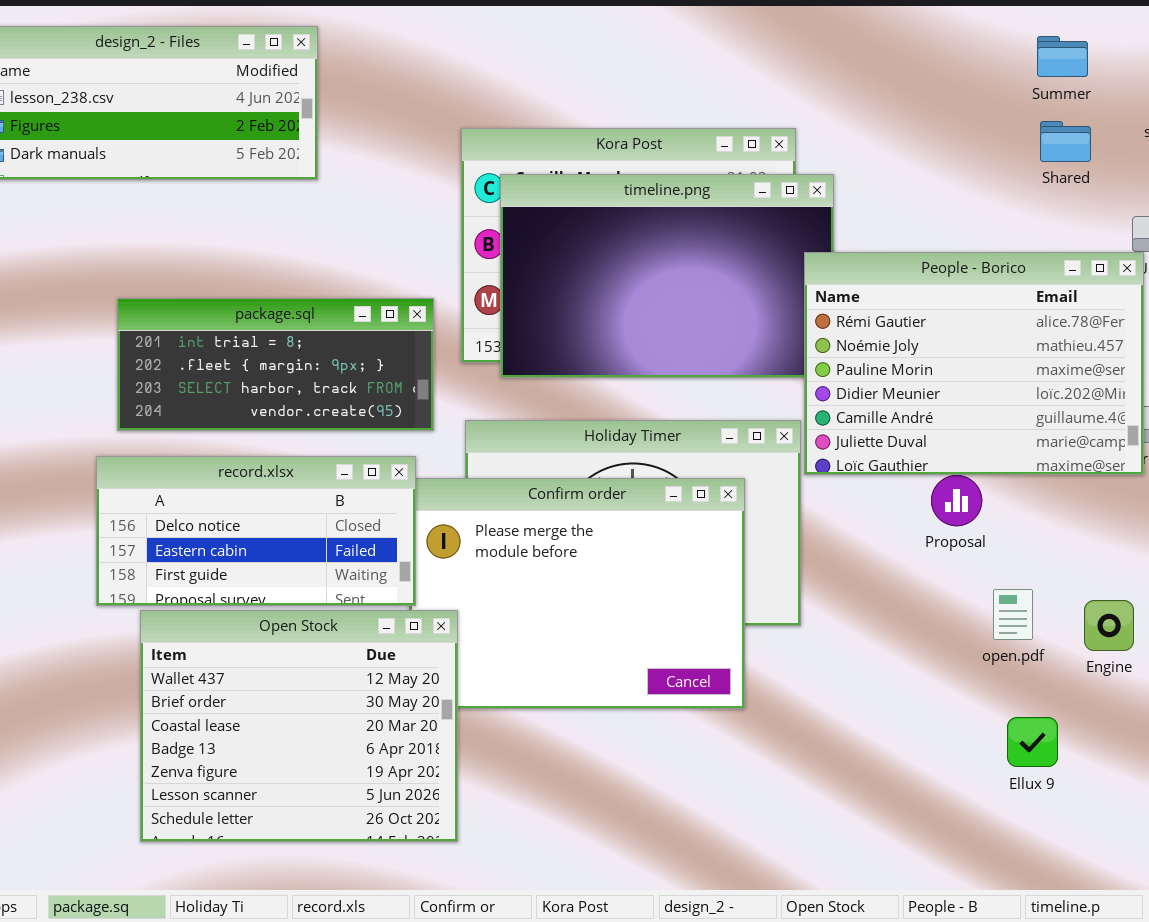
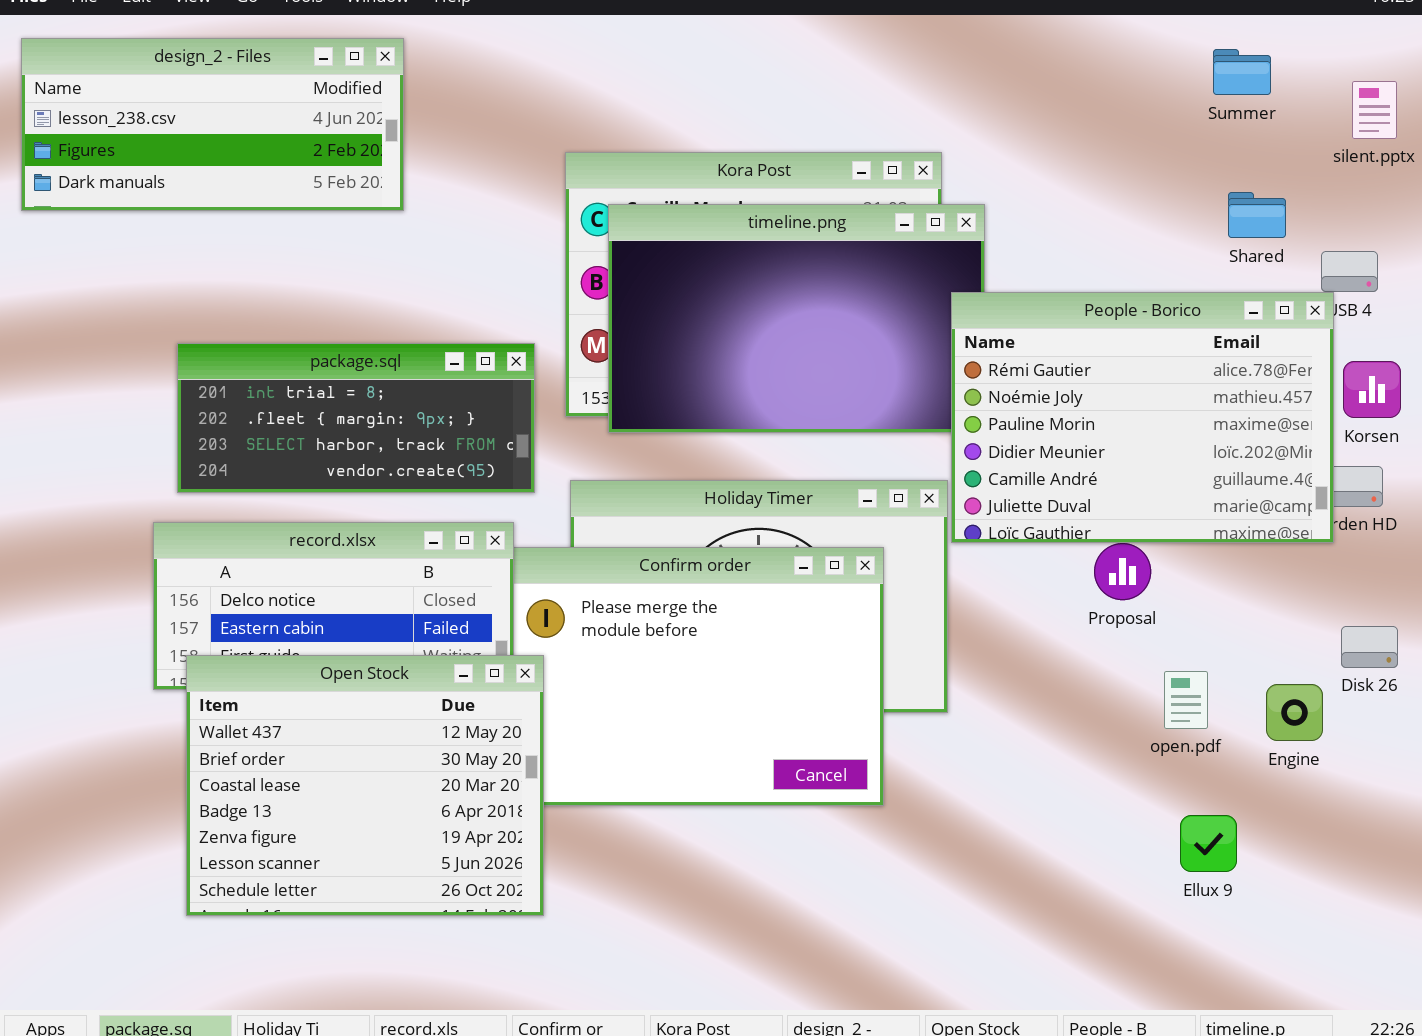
Shared: [1040,121,1091,162] -> [1228,192,1286,238], moved
Open Stock: [140,610,458,842] -> [186,655,544,916], moved

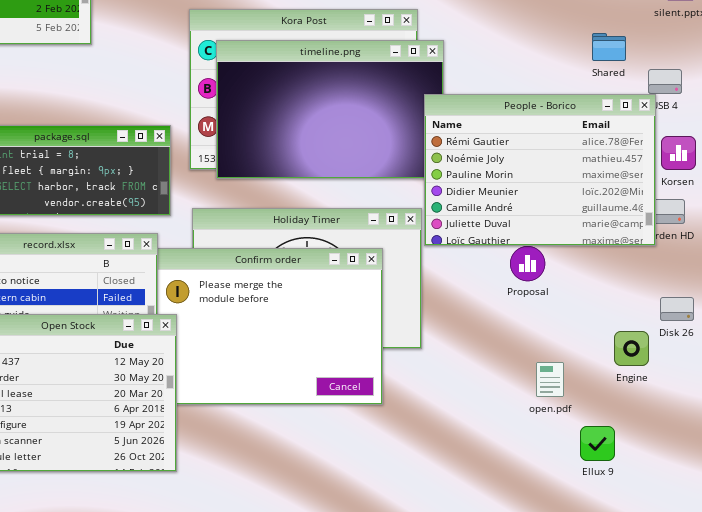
open.pdf: [1164,671,1208,729] -> [536,362,564,397], moved
Ellux 9: [1180,815,1237,872] -> [580,426,615,461], moved

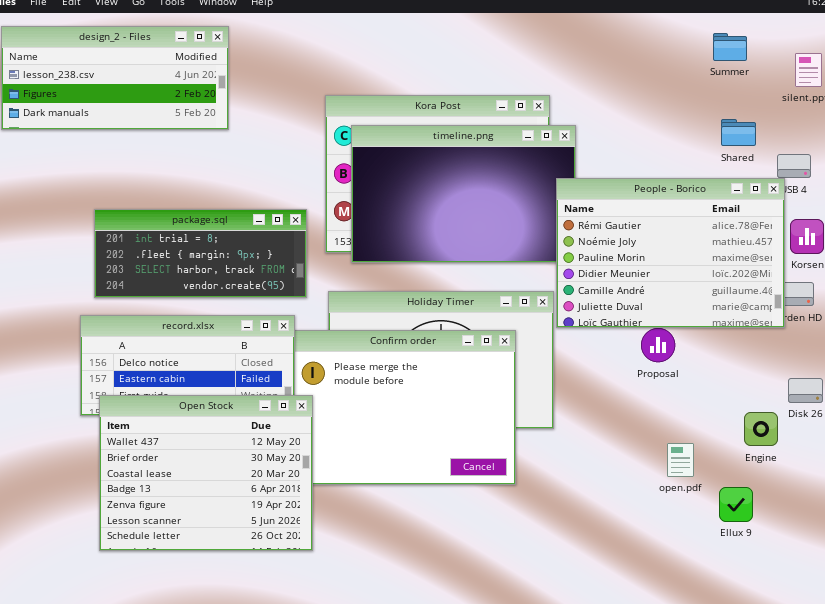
Ellux 9: [580,426,615,461] -> [719,487,753,522], moved

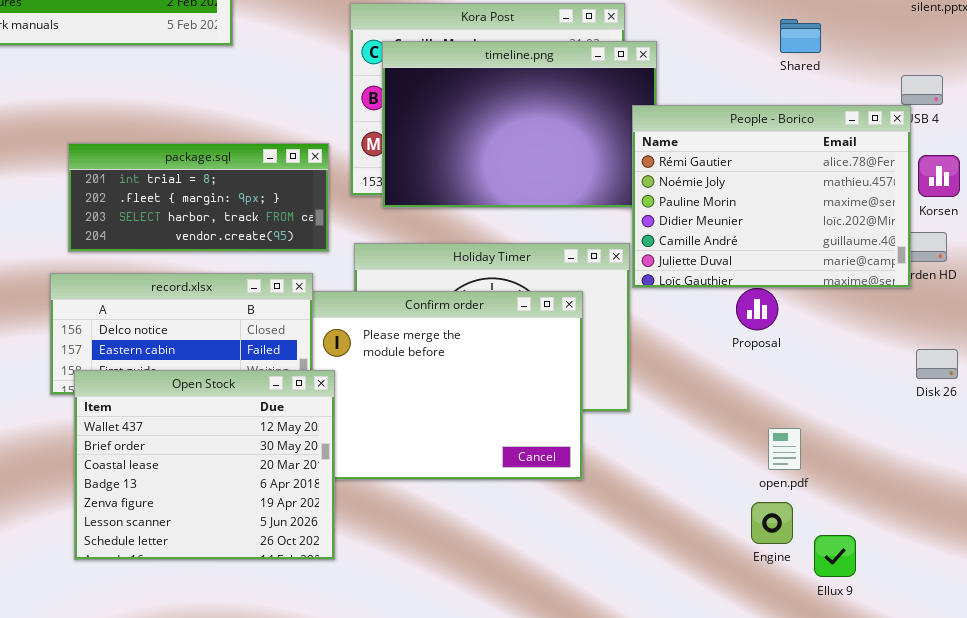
Shared: [721,119,756,146] -> [780,19,821,53], moved
Engine: [744,412,778,446] -> [751,502,793,544], moved
Ellux 9: [719,487,753,522] -> [814,535,856,577], moved

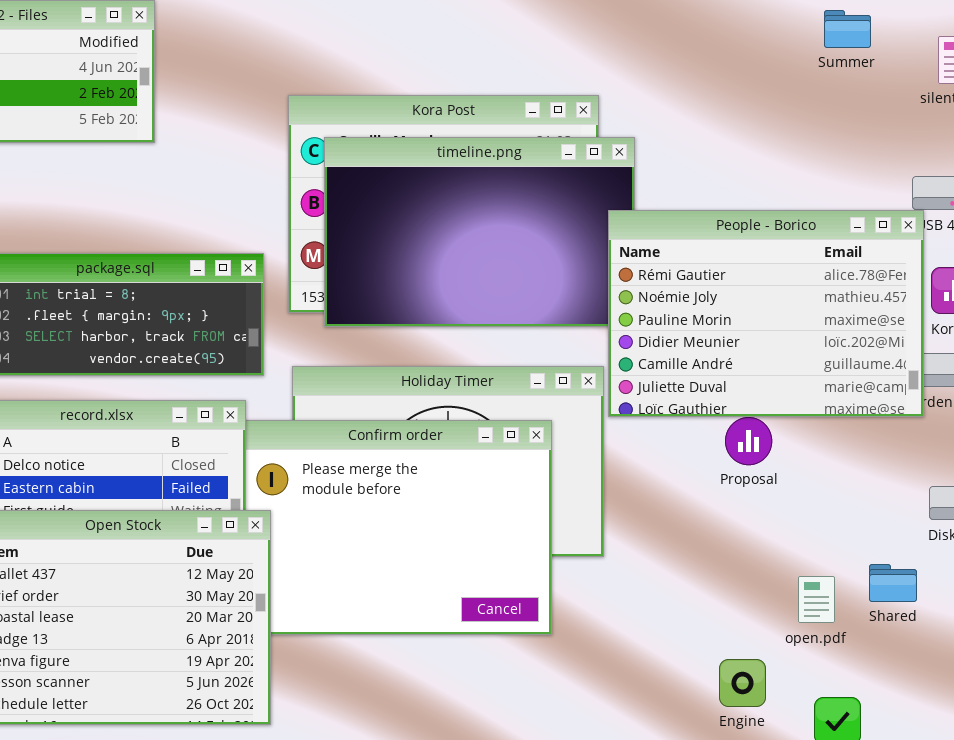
Shared: [780,19,821,53] -> [869,564,917,602], moved
open.pdf: [768,428,801,470] -> [798,576,835,623], moved
Engine: [751,502,793,544] -> [719,659,766,707], moved

